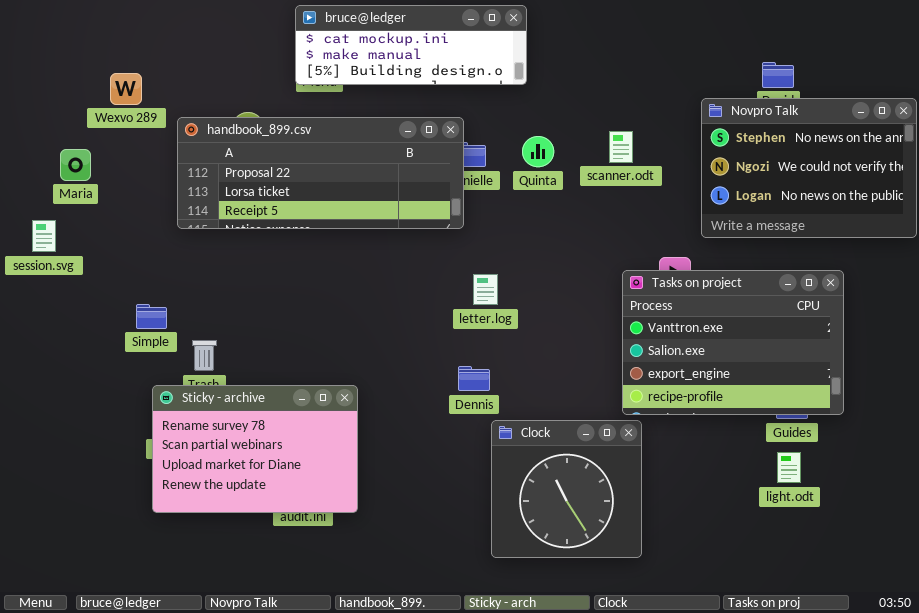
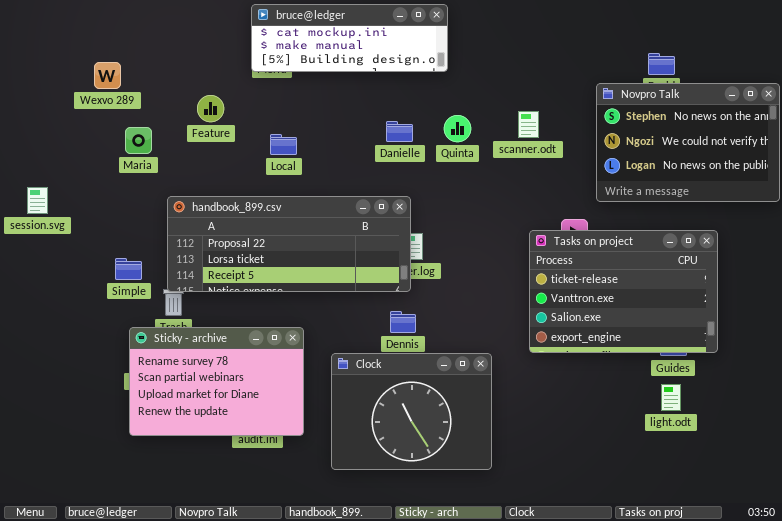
handbook_899.csv: [177,117,464,229] -> [167,196,411,292], moved
Maria: [60,149,91,181] -> [125,127,152,154], moved
Tasks on project: [622,270,844,415] -> [529,230,718,353], scrolled up 1 row
Clock: [491,420,642,558] -> [331,353,492,470], moved, resized

